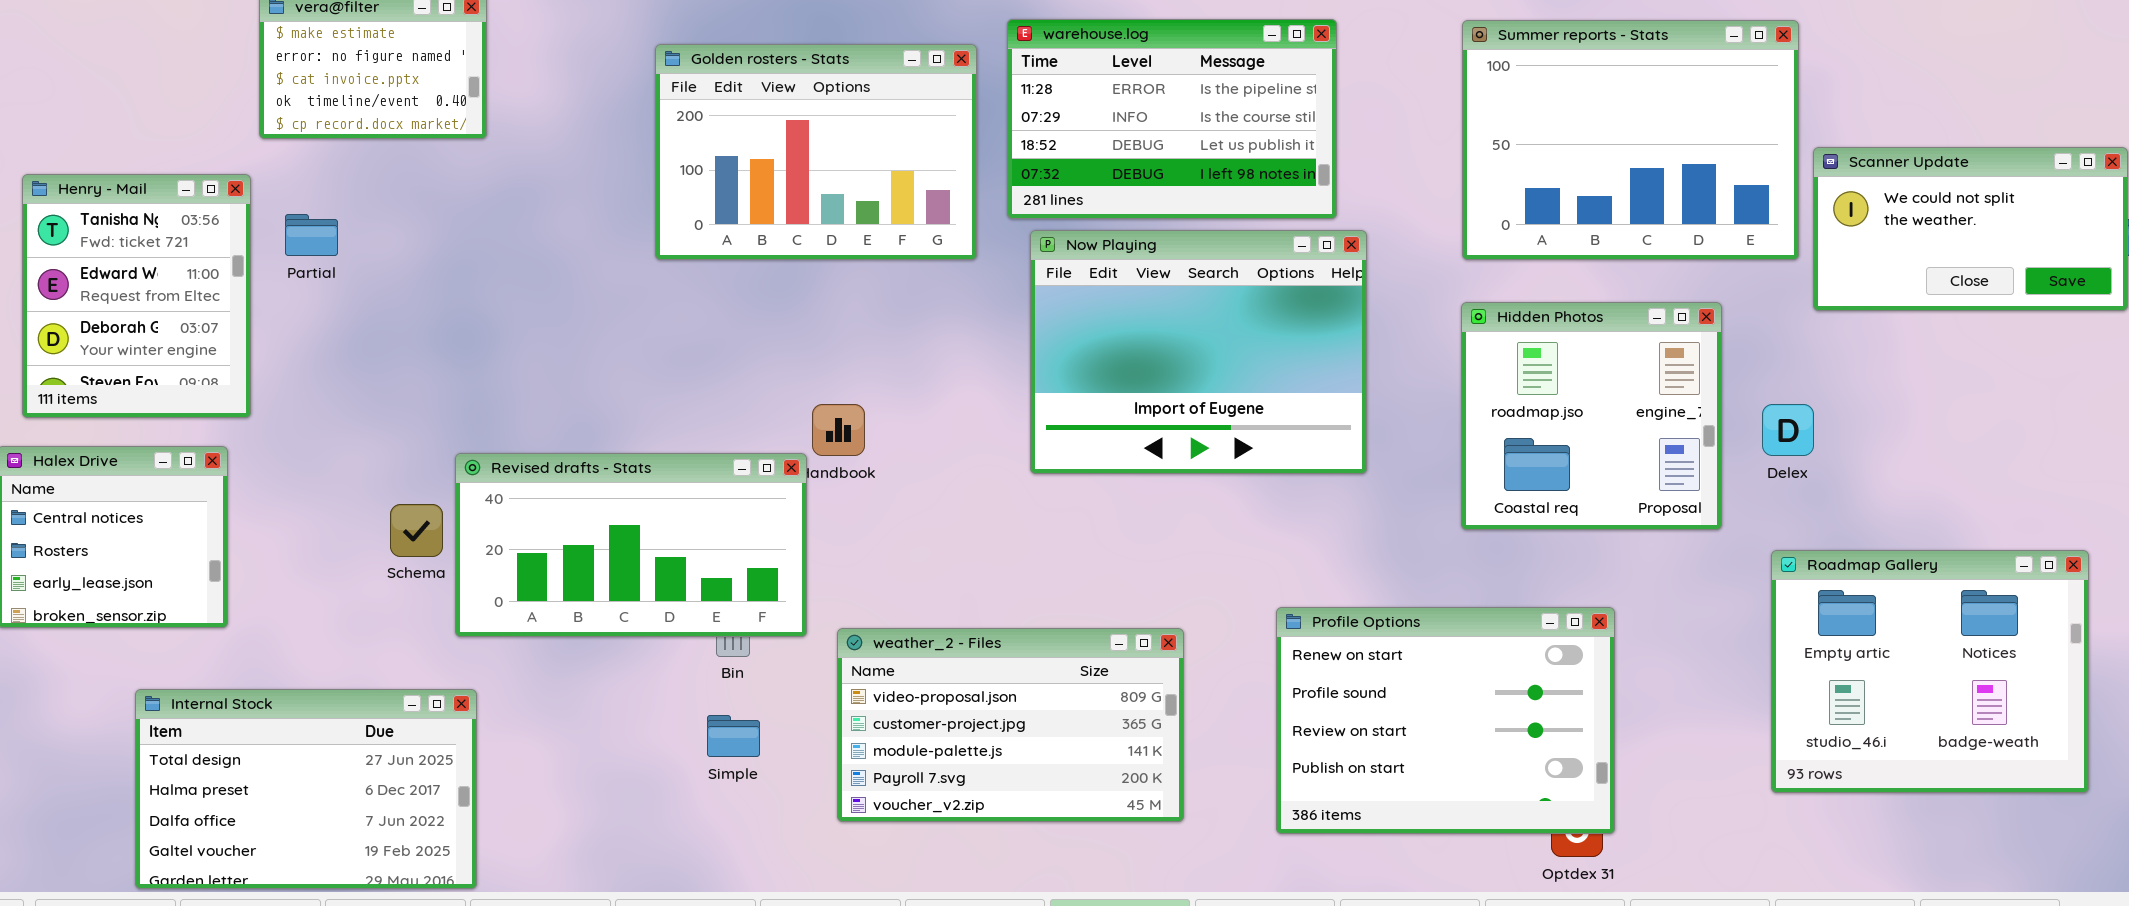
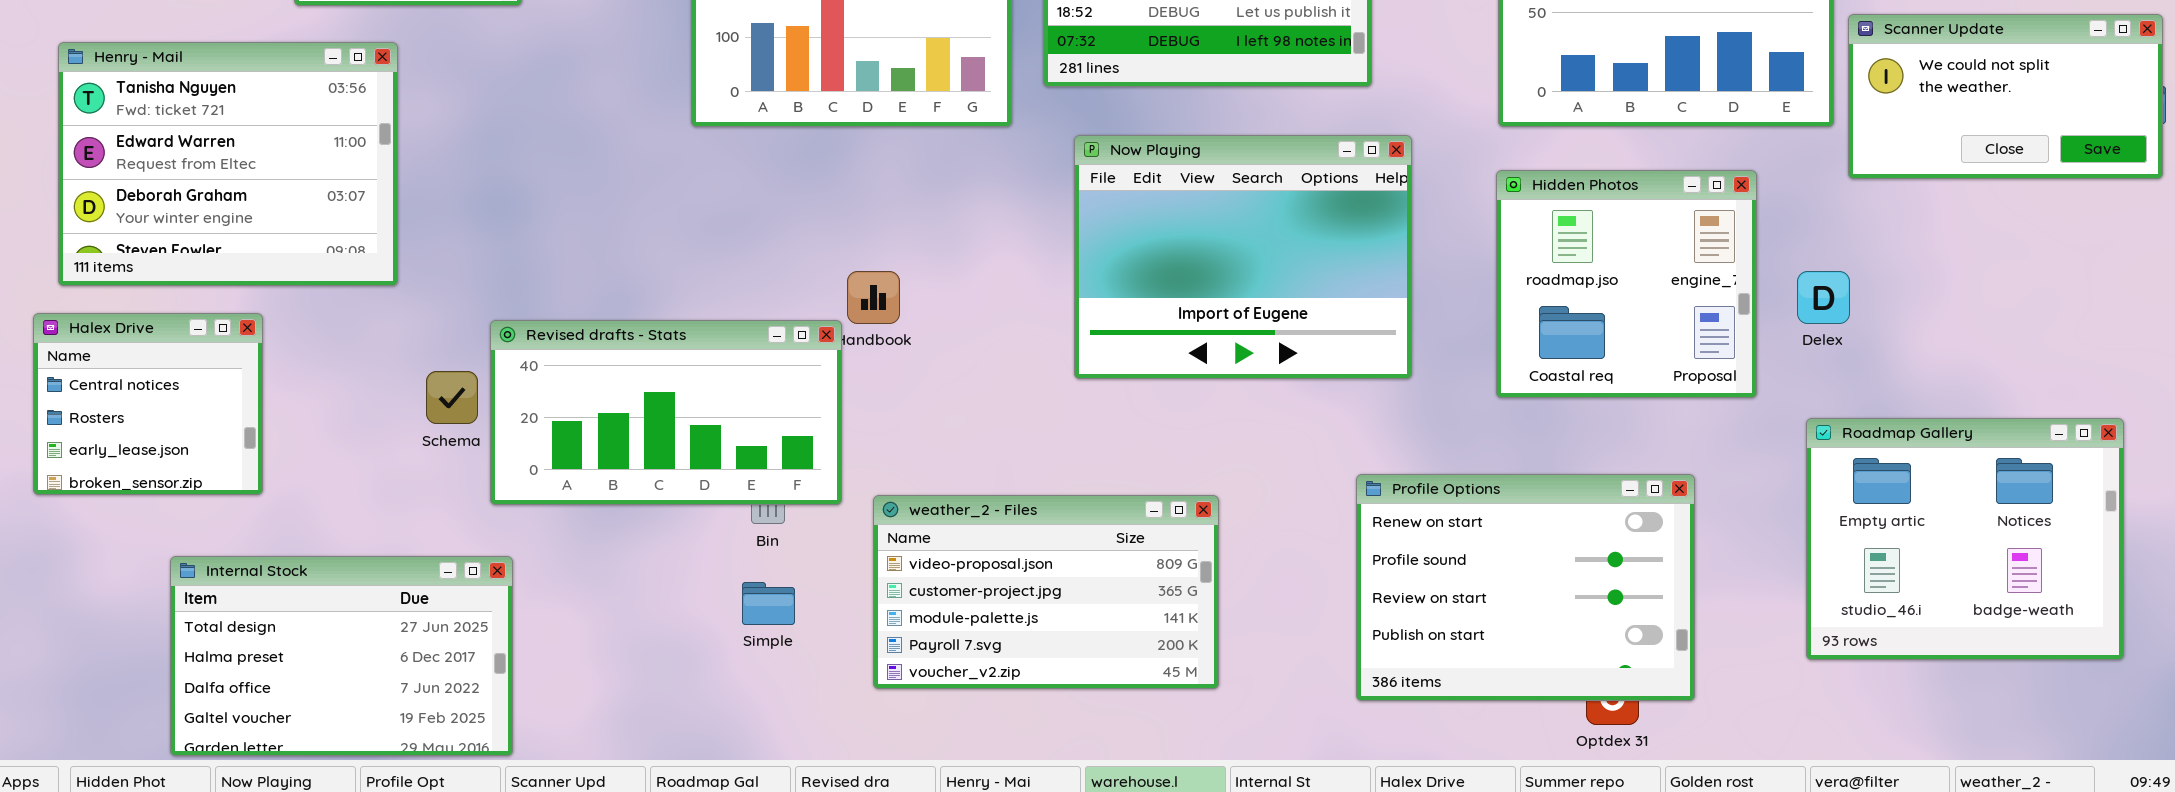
Henry - Mail: [22,174,251,418] -> [58,42,398,286], resized
Now Playing: [1030,230,1367,474] -> [1074,135,1412,379], moved
Profile Options: [1276,607,1615,834] -> [1356,474,1695,701], moved

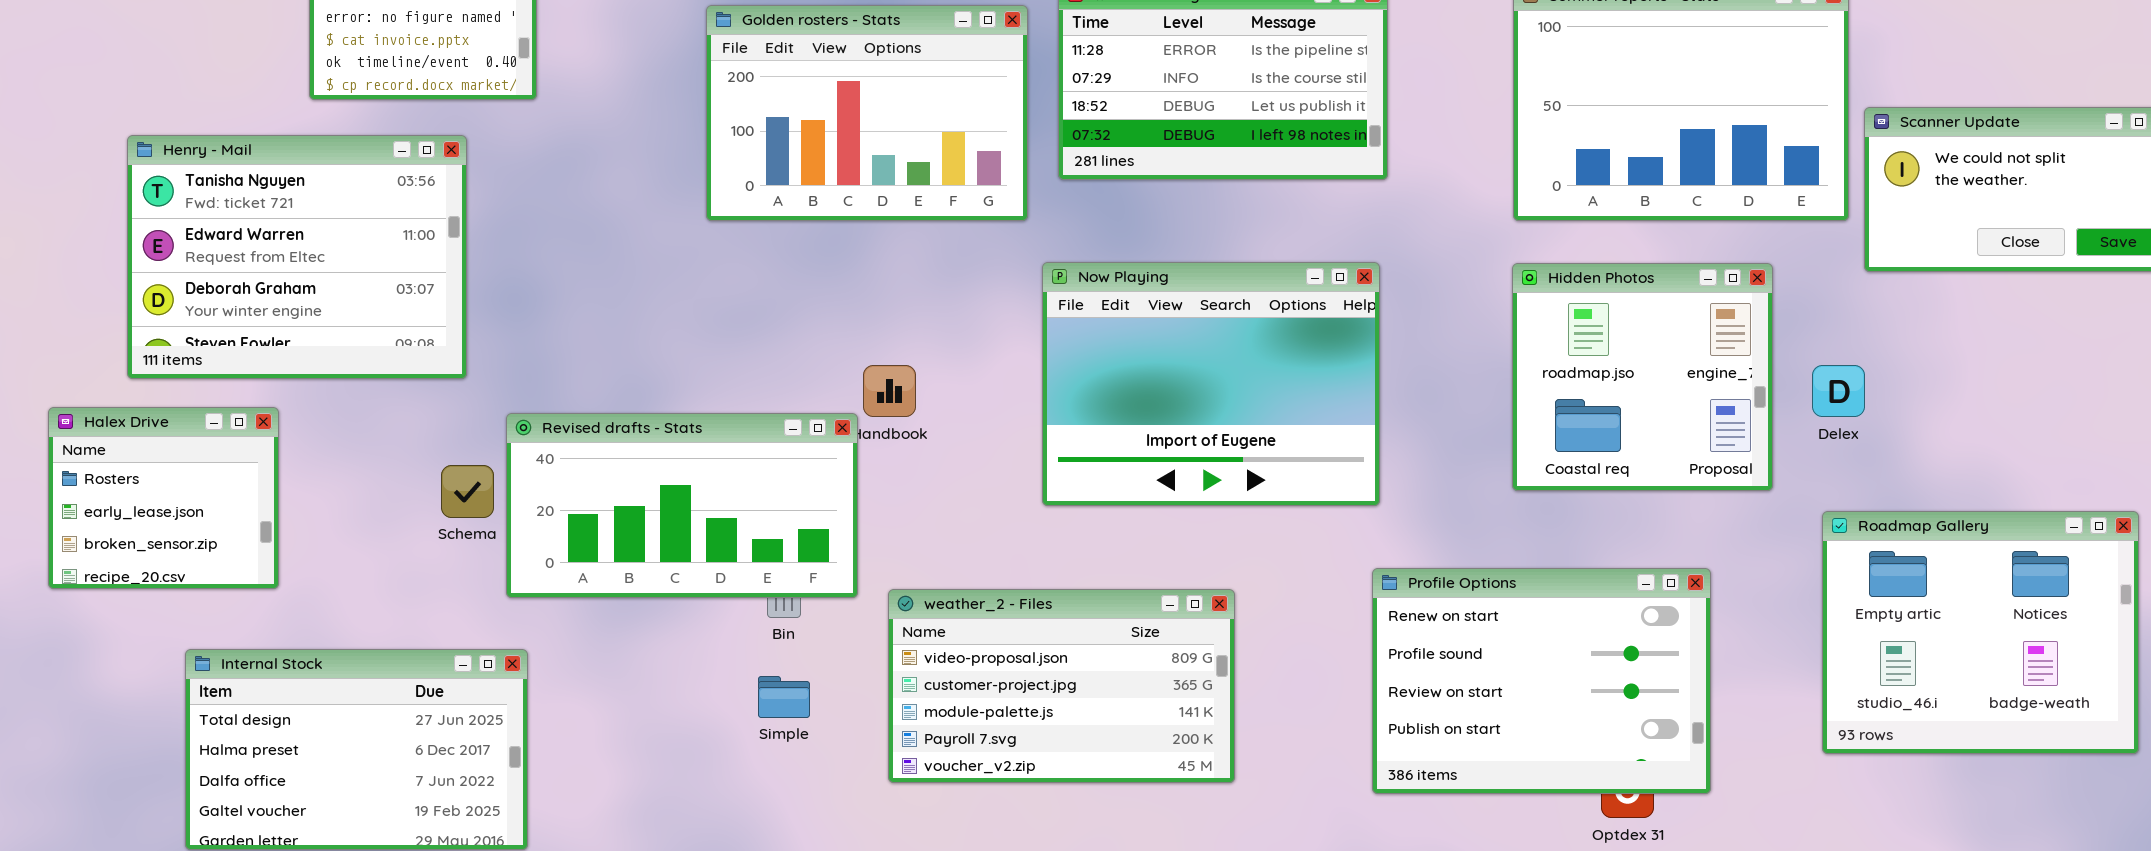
Henry - Mail: [58,42,398,286] -> [127,135,467,379], moved
Now Playing: [1074,135,1412,379] -> [1042,262,1380,506], moved
Halex Drive: [33,313,263,495] -> [48,407,279,589], scrolled down 1 row

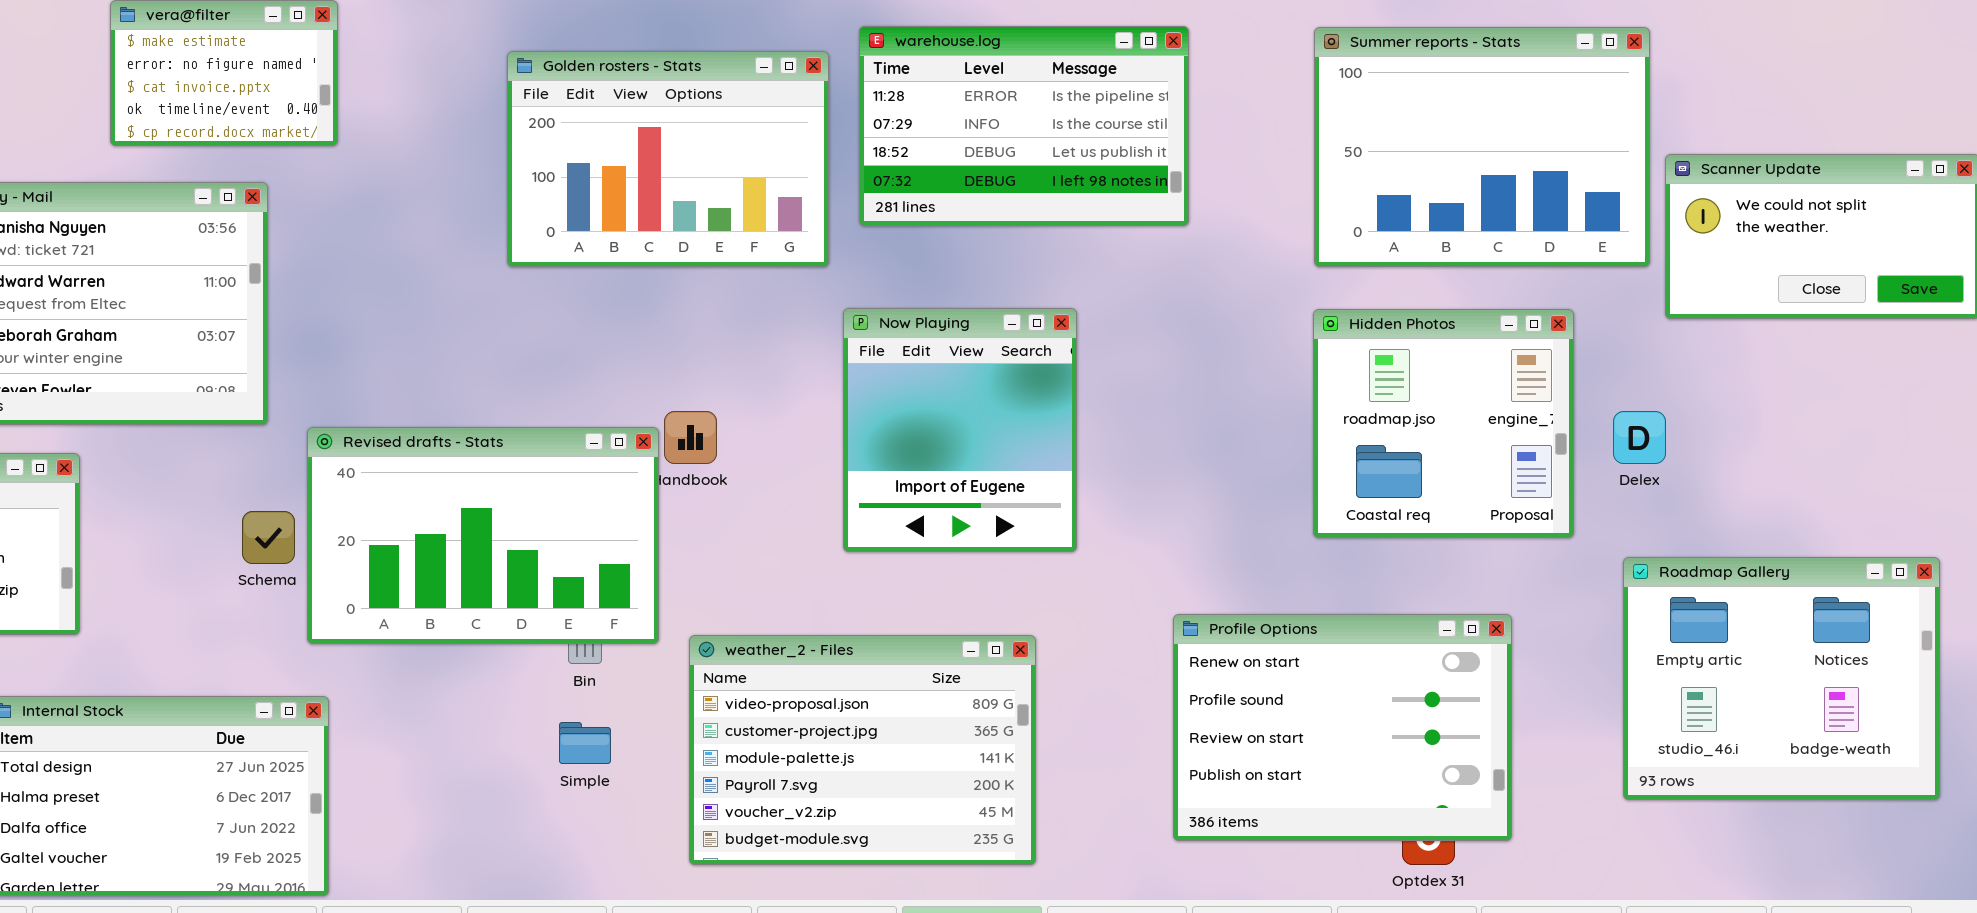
Now Playing: [1042,262,1380,506] -> [843,308,1077,552], resized
Revised drafts - Stats: [506,413,858,598] -> [307,427,659,644], resized
weather_2 - Files: [888,589,1235,783] -> [689,635,1036,865], resized

